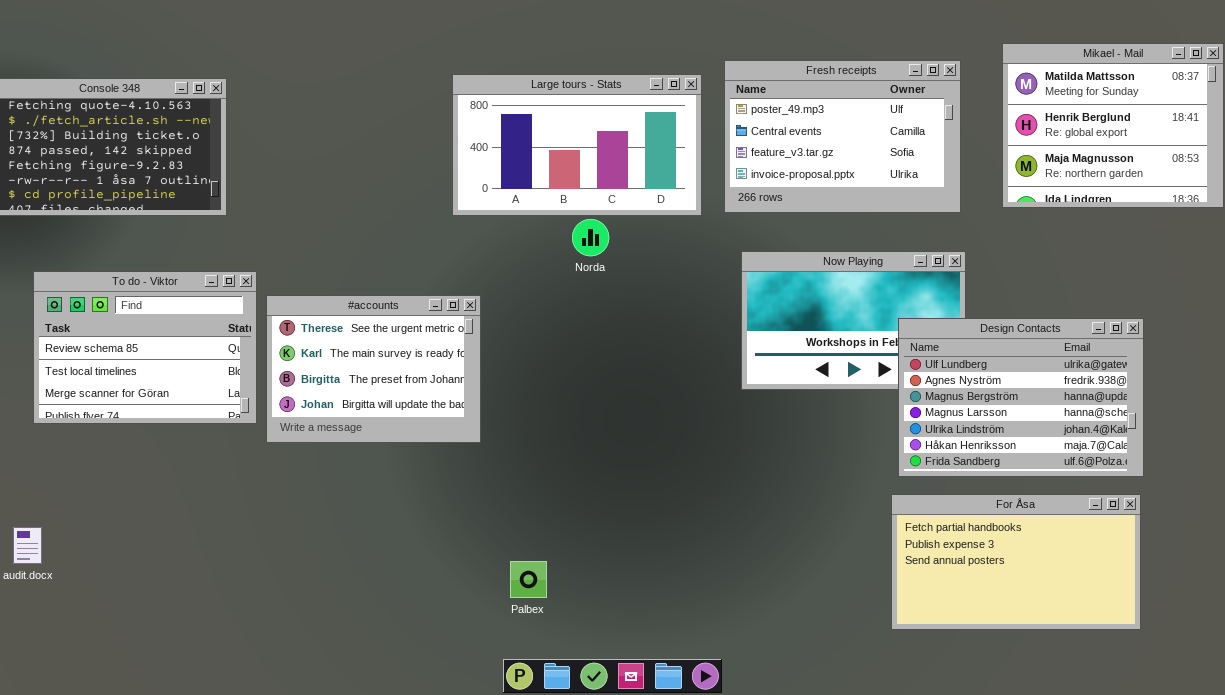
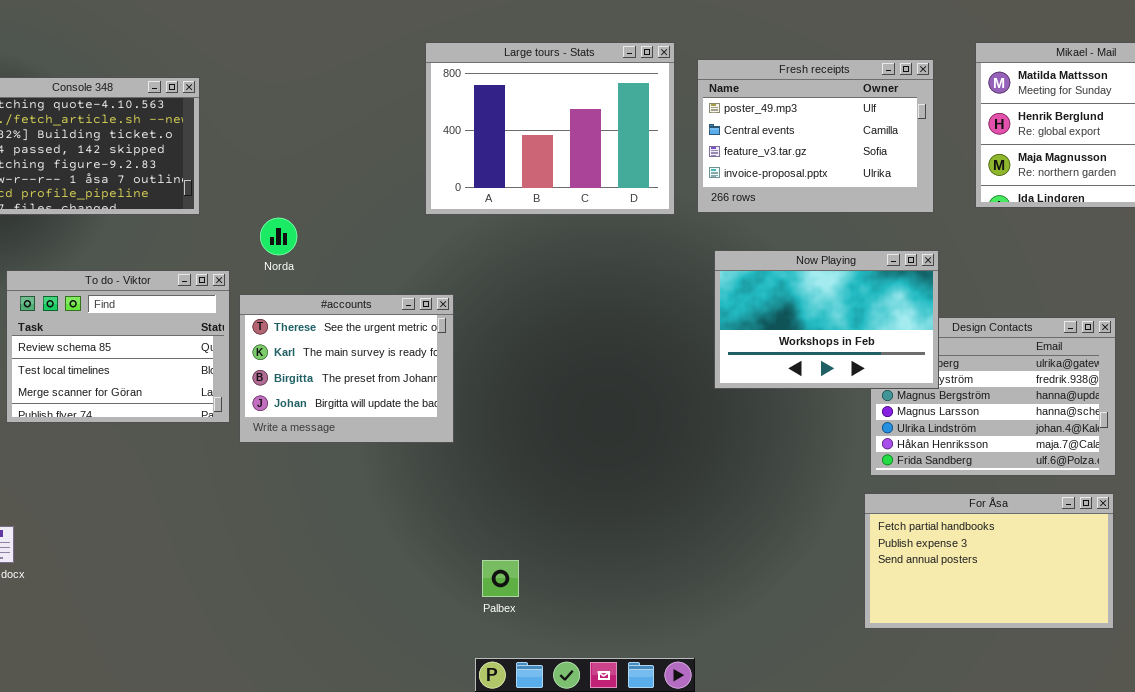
Large tours - Stats: [452,74,702,216] -> [425,42,675,215], resized
Norda: [572,219,609,256] -> [260,218,297,255], moved
Now Playing: [741,251,966,390] -> [714,250,939,389], raised

